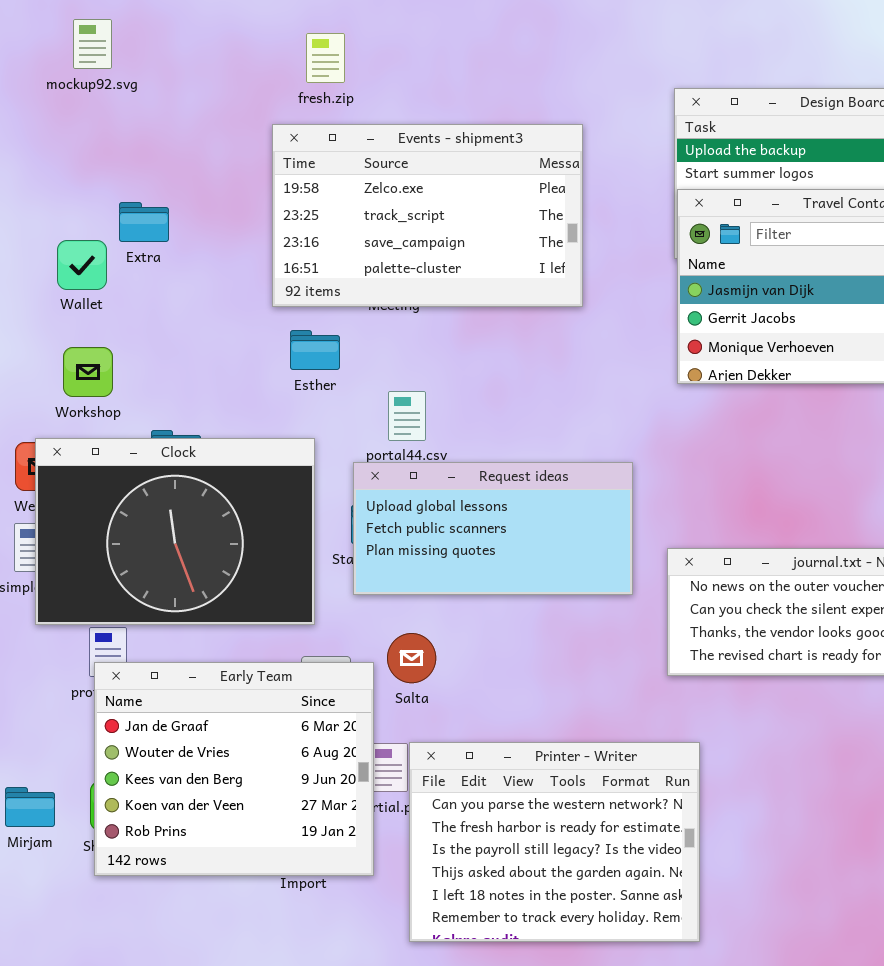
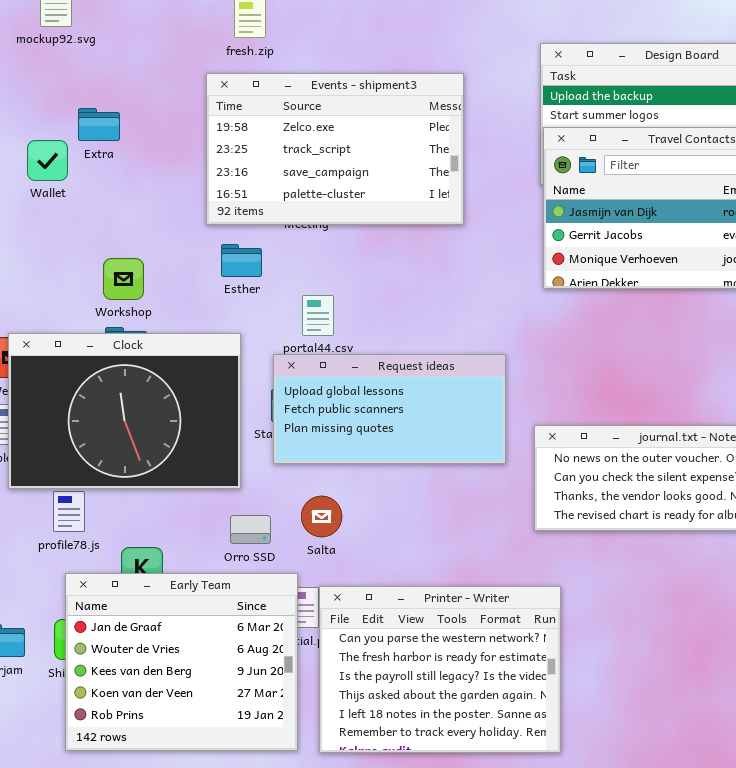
Extra: [119,202,169,242] -> [78,108,120,141], moved
Wallet: [57,240,107,290] -> [27,140,68,181], moved
Workshop: [63,347,113,397] -> [103,258,144,300], moved
Early Team: [94,662,374,876] -> [65,573,298,751], moved

